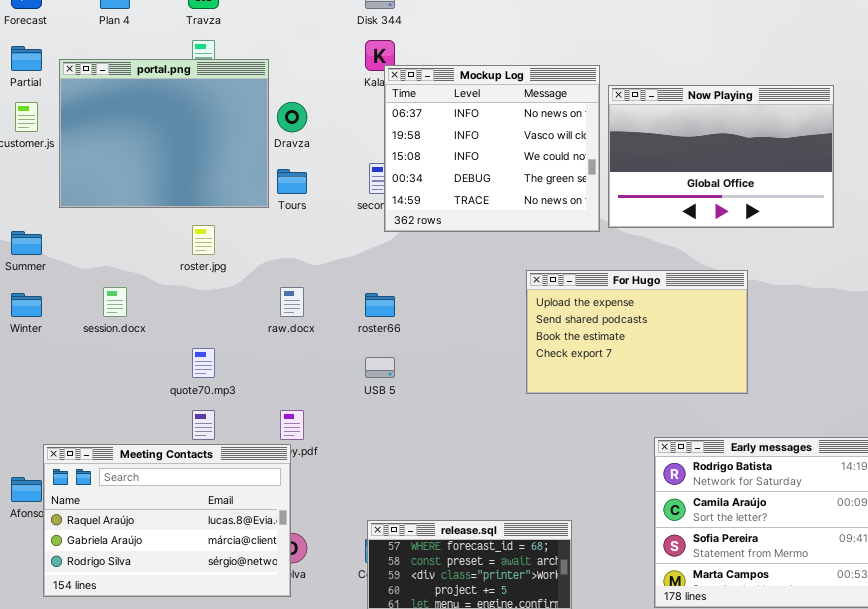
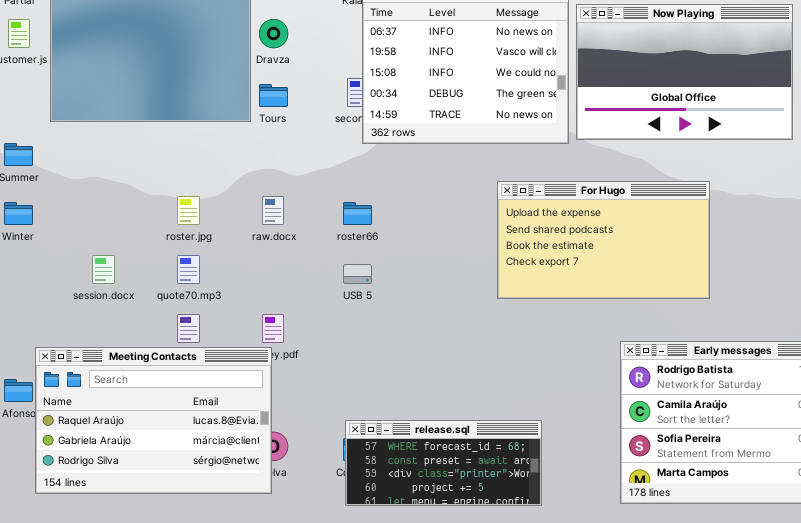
roster.jpg: [192,225,215,255] -> [177,196,200,225], moved
session.docx: [103,287,127,317] -> [92,255,115,284], moved

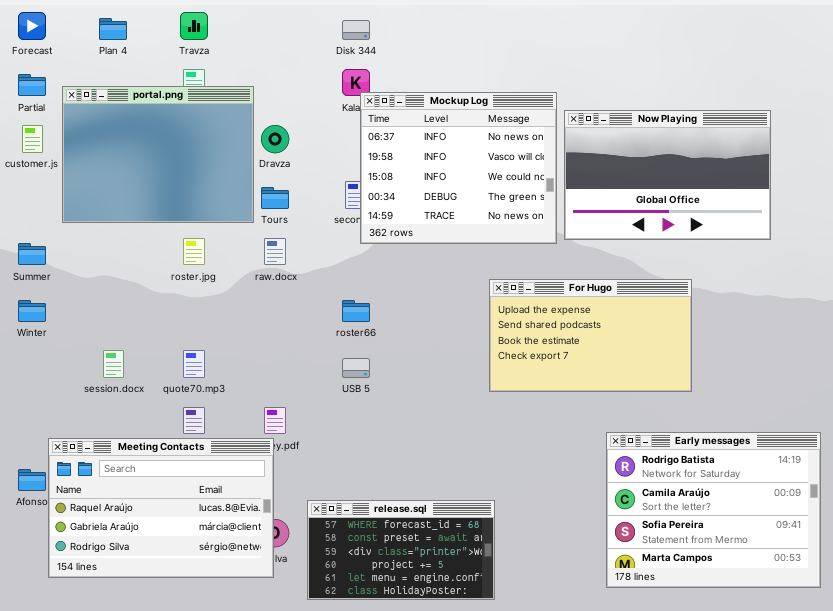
roster.jpg: [177,196,200,225] -> [183,238,205,265], moved
raw.docx: [262,196,284,225] -> [264,238,286,265], moved
release.sql: [345,420,542,506] -> [307,500,495,600], moved, resized

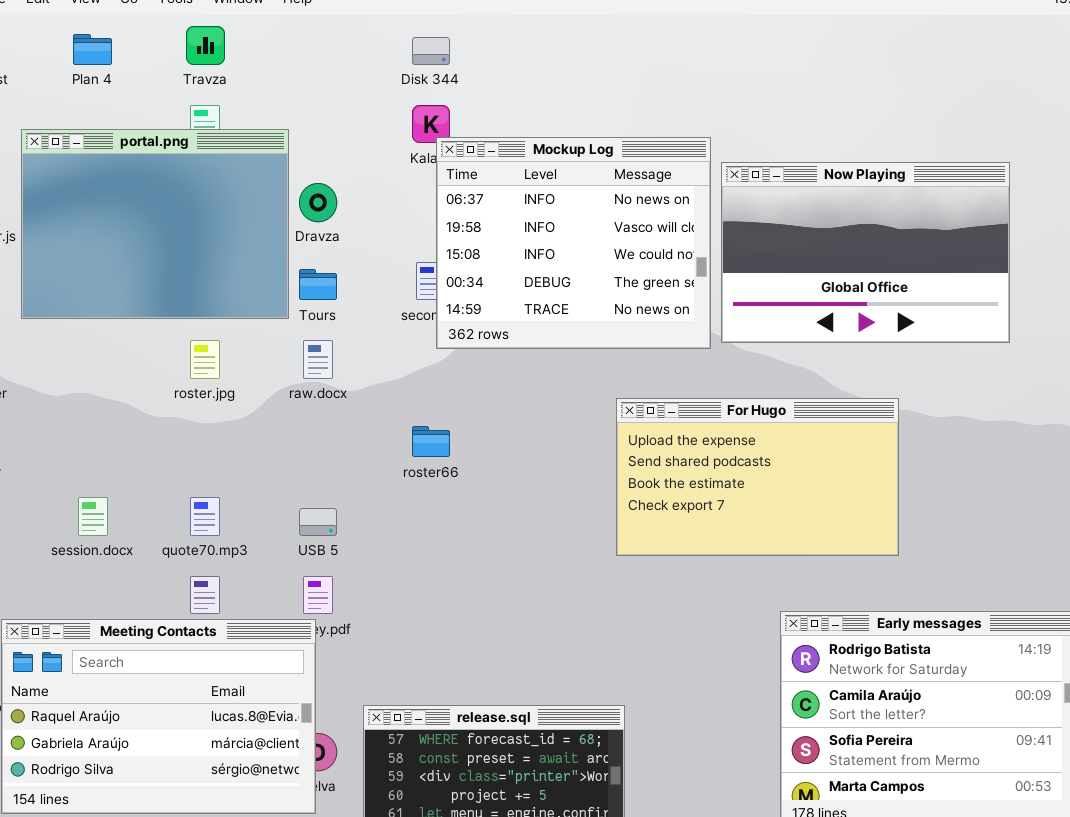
USB 5: [342,358,370,378] -> [299,508,337,536], moved

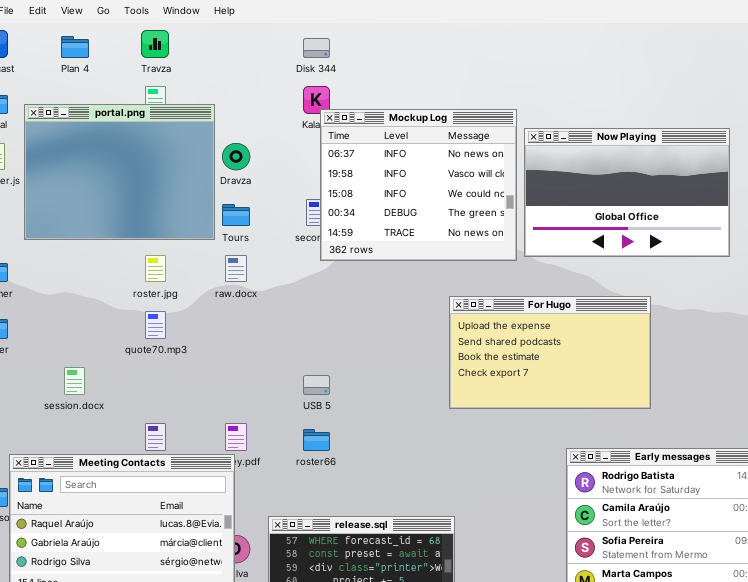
roster66: [412,426,450,457] -> [303,429,330,451], moved
quote70.mp3: [190,497,220,536] -> [145,311,166,339], moved
USB 5: [299,508,337,536] -> [303,375,330,395], moved

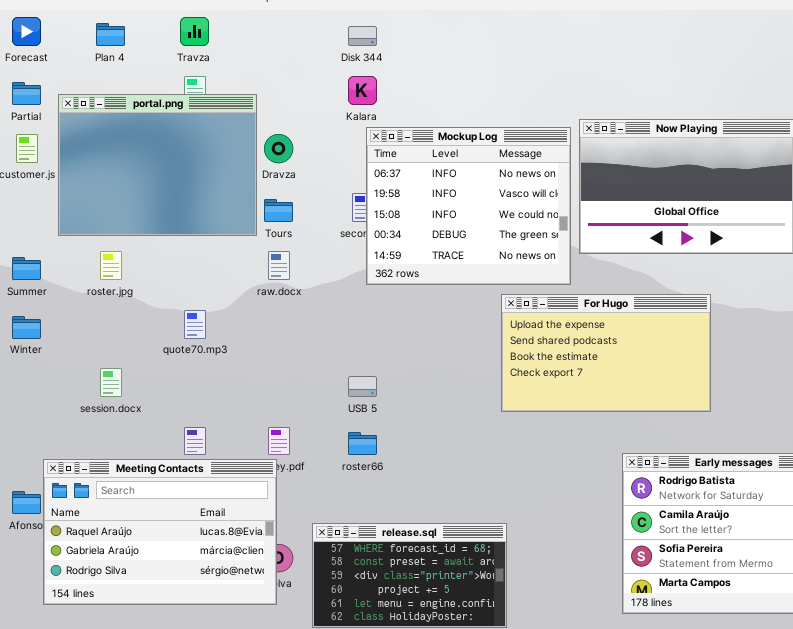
Mockup Log: [320,109,517,261] -> [366,127,571,285], moved
roster.jpg: [145,255,166,282] -> [100,251,122,280], moved

